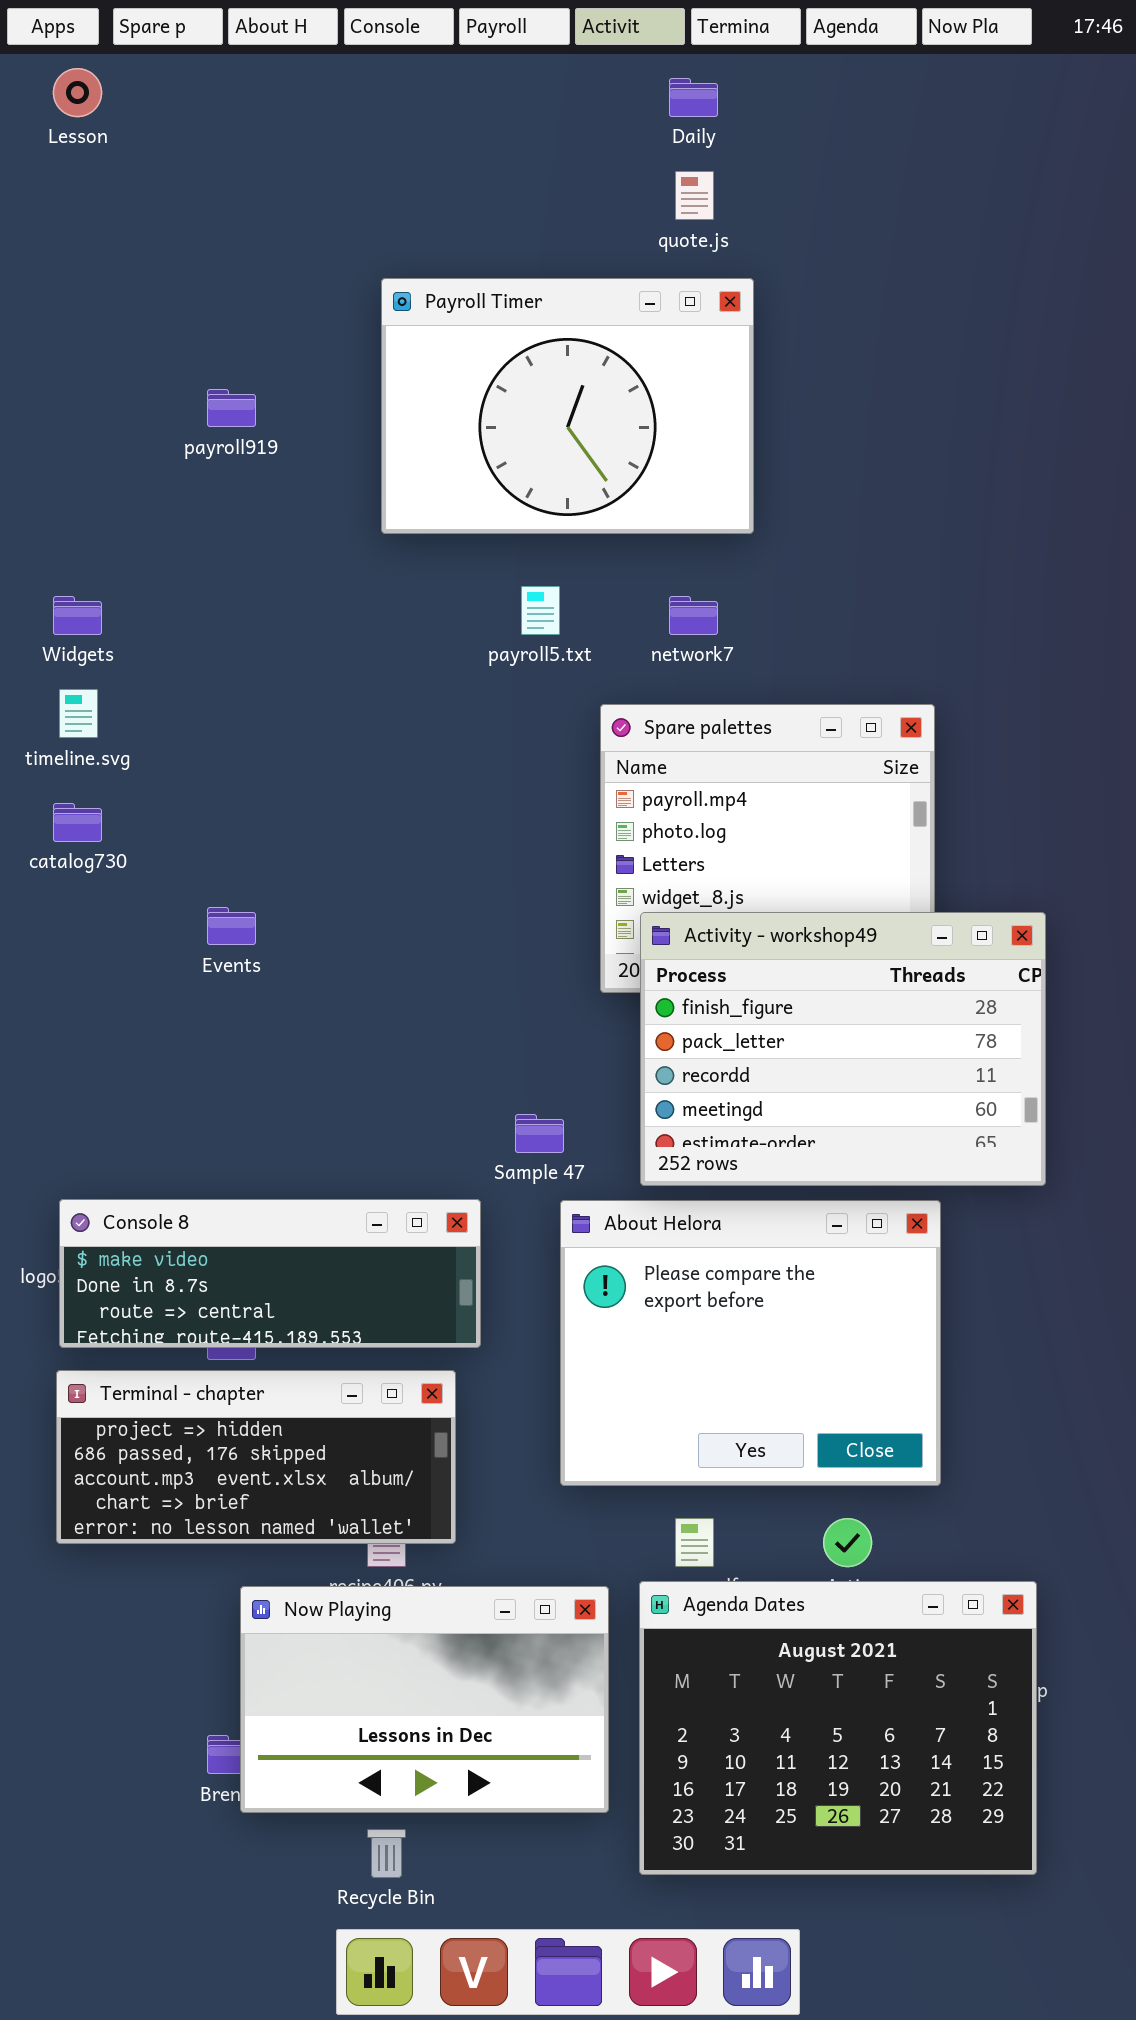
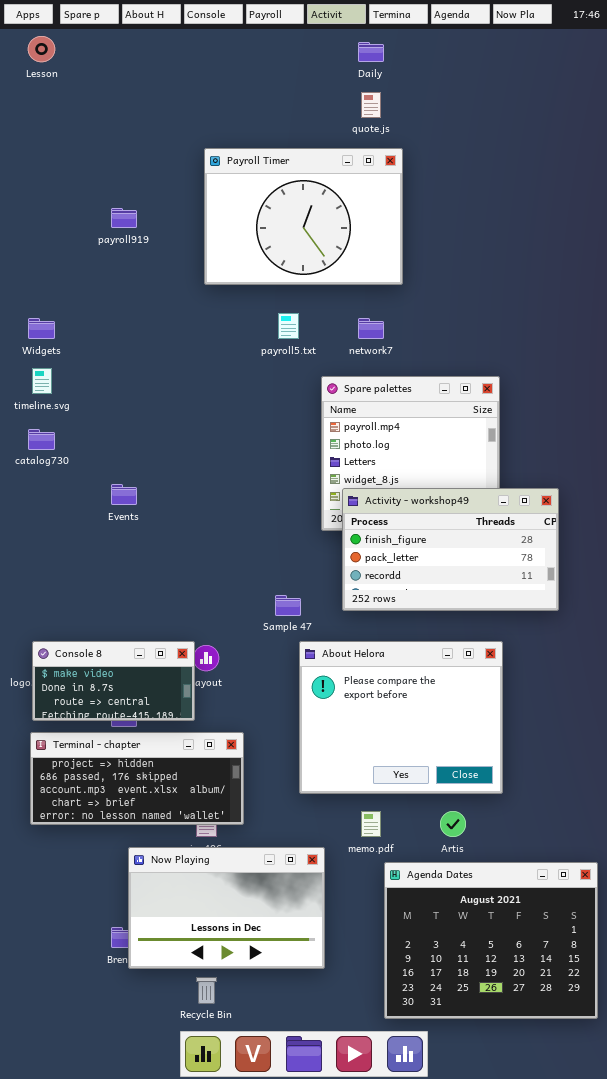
Activity - workshop49: [640,912,1046,1186] -> [342,488,559,611], resized
Console 8: [59,1199,481,1348] -> [32,641,195,721], resized
Agenda Dates: [639,1581,1037,1875] -> [384,862,598,1019], moved

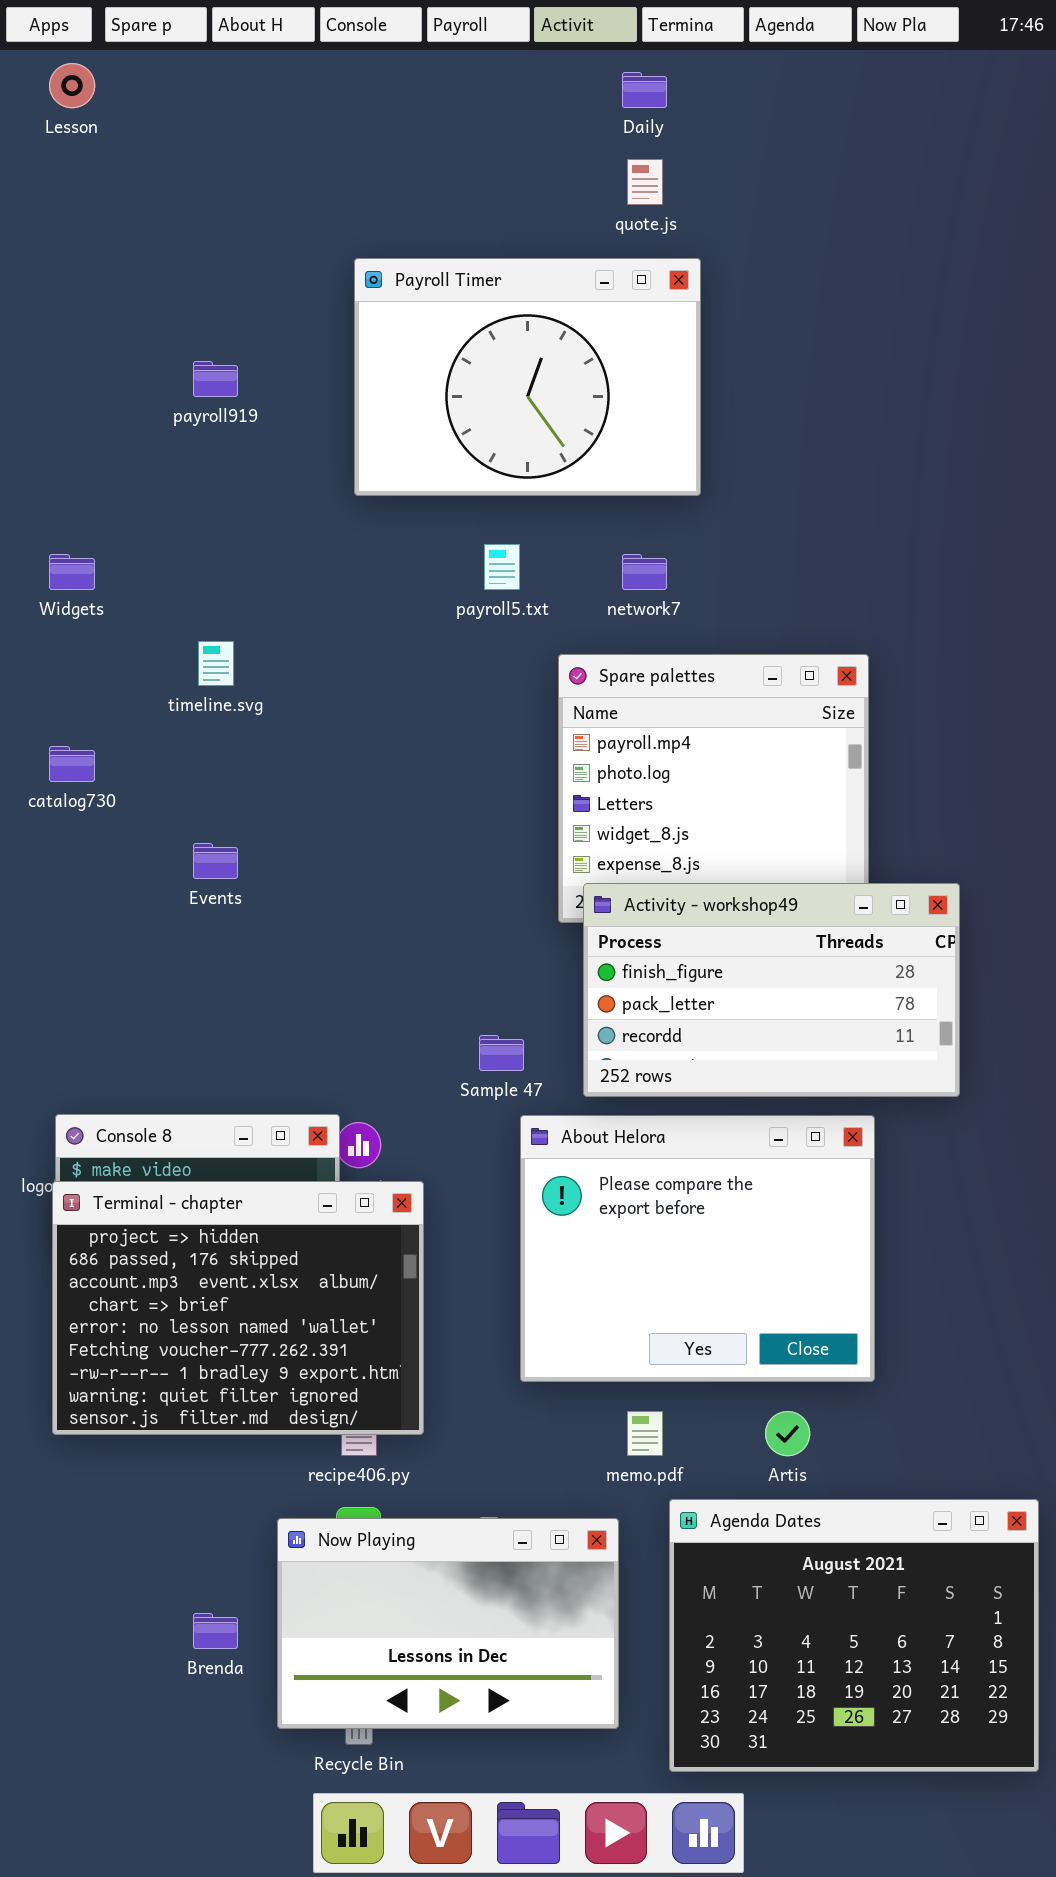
timeline.svg: [32,368,52,394] -> [198,641,234,686], moved
Activity - workshop49: [342,488,559,611] -> [583,883,960,1097], moved
Terminal - chapter: [30,732,244,825] -> [52,1181,424,1435], resized
Now Playing: [128,847,325,969] -> [277,1518,619,1729], moved

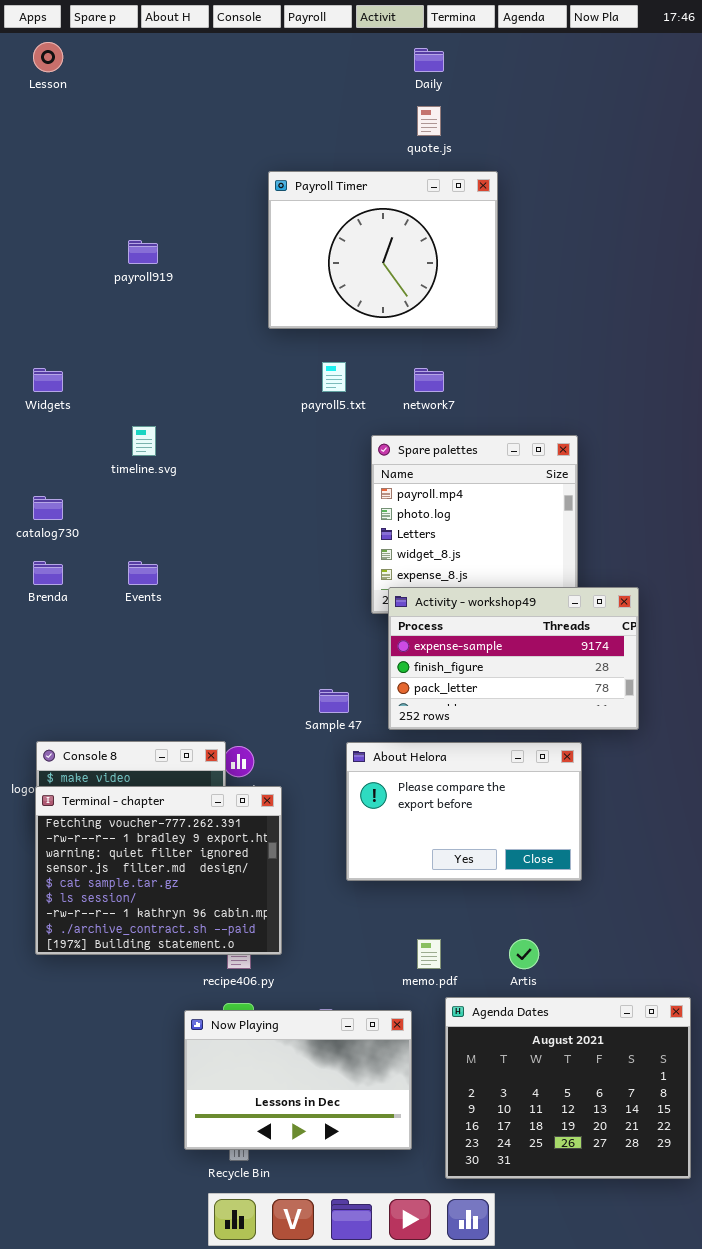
Payroll Timer: [354,258,701,496] -> [268,171,498,329], moved
Activity - workshop49: [583,883,960,1097] -> [388,587,639,730], scrolled up 1 row
About Helora: [520,1115,875,1382] -> [346,742,582,881], resized
Terminal - chapter: [52,1181,424,1435] -> [35,786,282,955], scrolled down 5 rows
Brenda: [193,1613,238,1649] -> [33,561,63,585], moved

